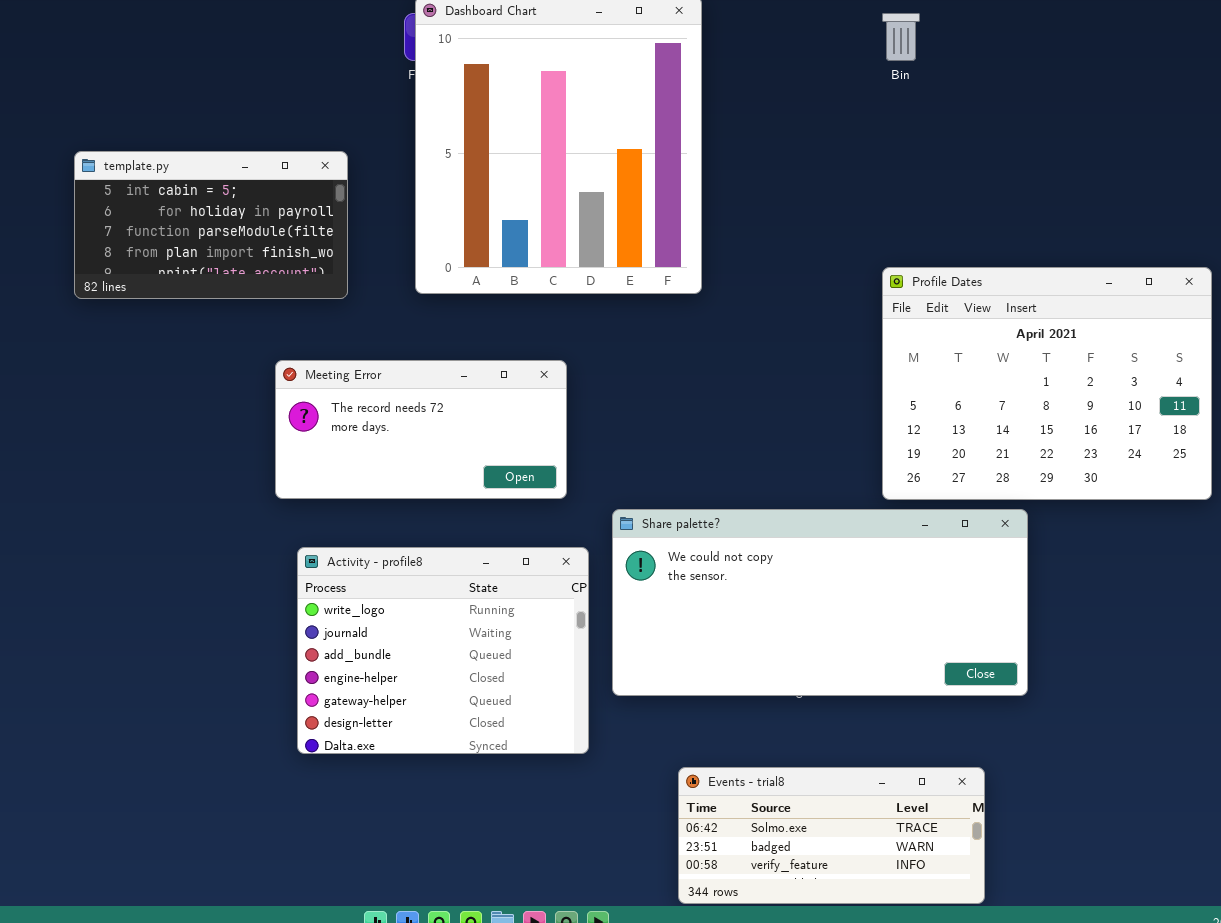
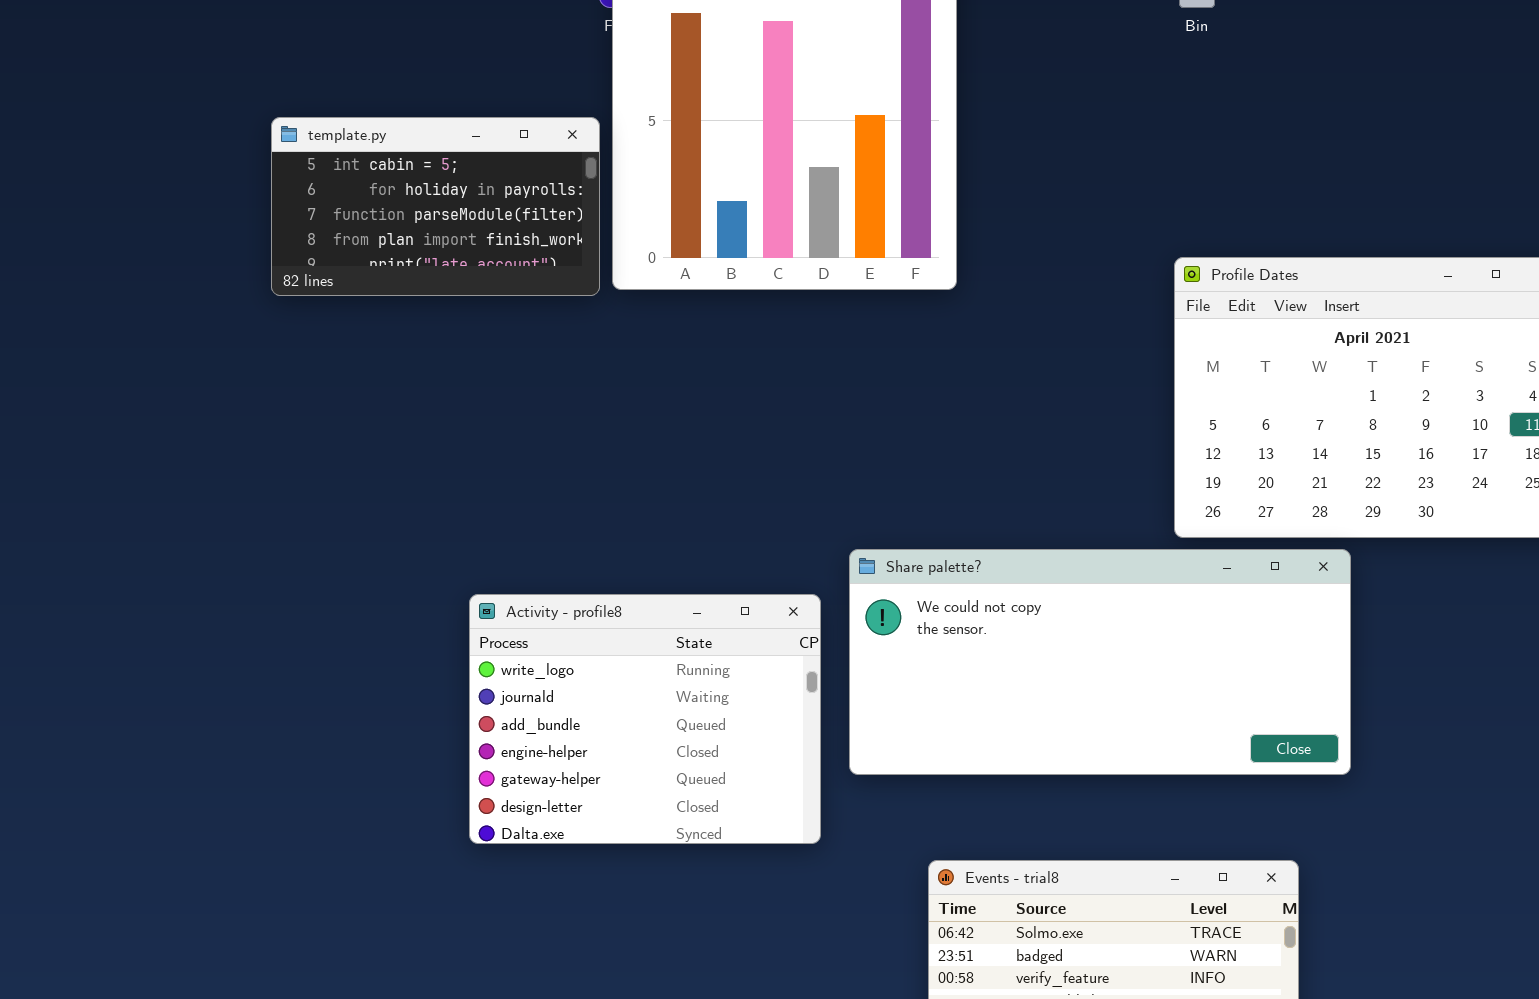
template.py: [74,151,348,299] -> [271,117,600,296], moved
Meeting Error: [275,360,567,499] -> none, closed

